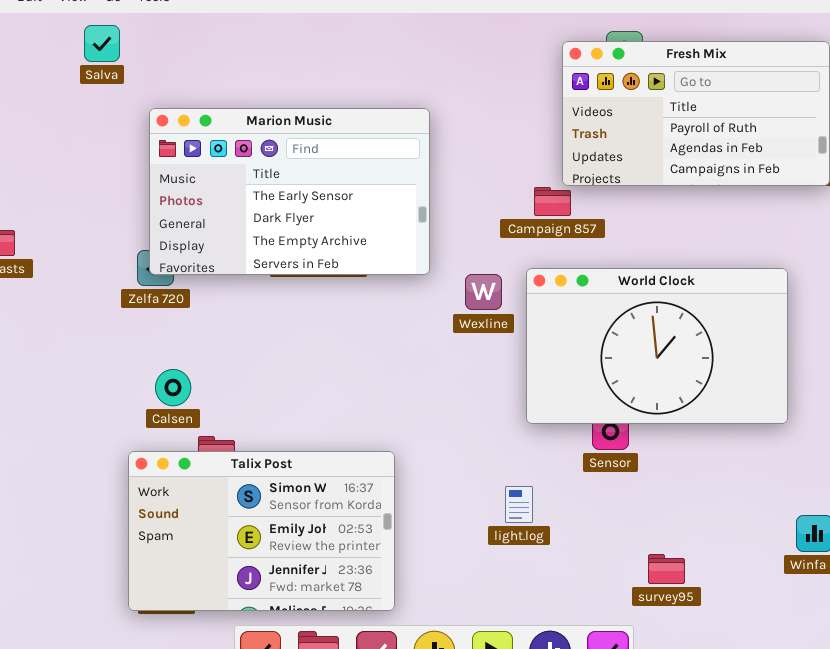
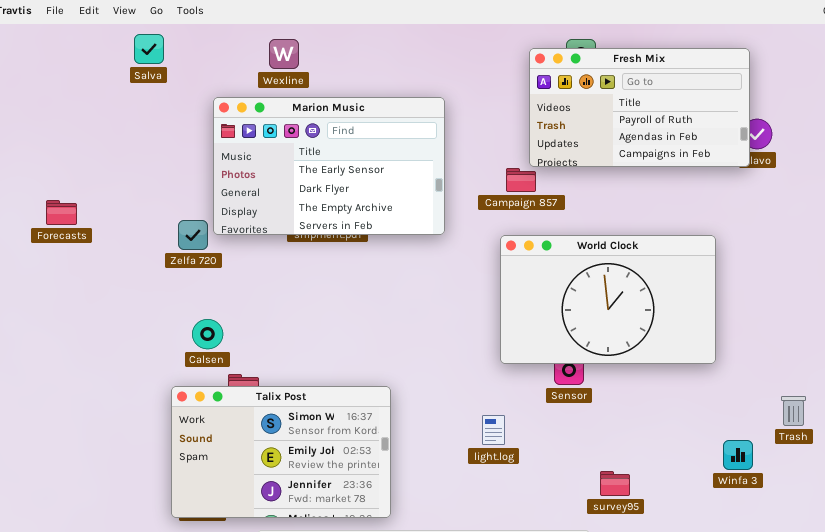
Marion Music: [149,108,430,275] -> [213,97,445,235], moved
Wexline: [465,274,502,310] -> [269,39,299,69], moved

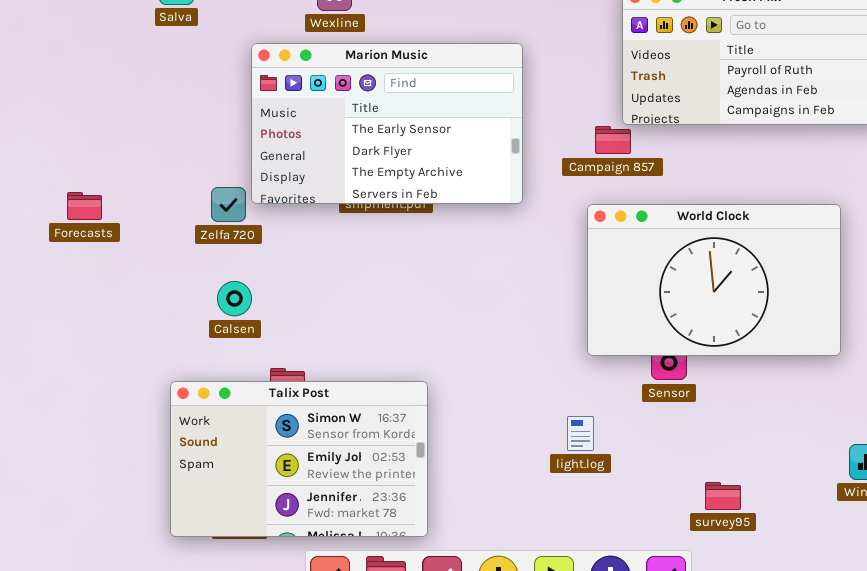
Forecasts: [46,200,77,225] -> [67,192,102,220], moved
Calsen: [192,319,223,349] -> [217,281,252,316], moved
Talix Post: [171,386,391,518] -> [170,381,428,537], moved

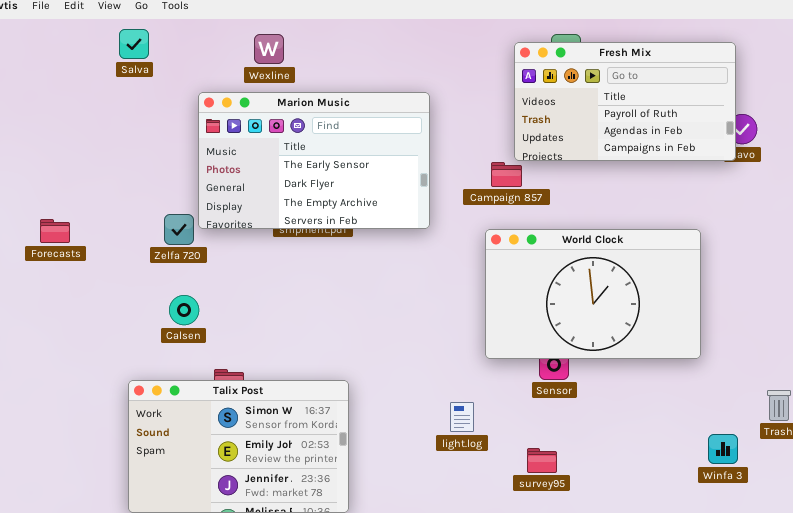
light.log: [567,416,594,451] -> [450,402,474,432], moved
survey95: [705,482,741,510] -> [527,448,557,473], moved

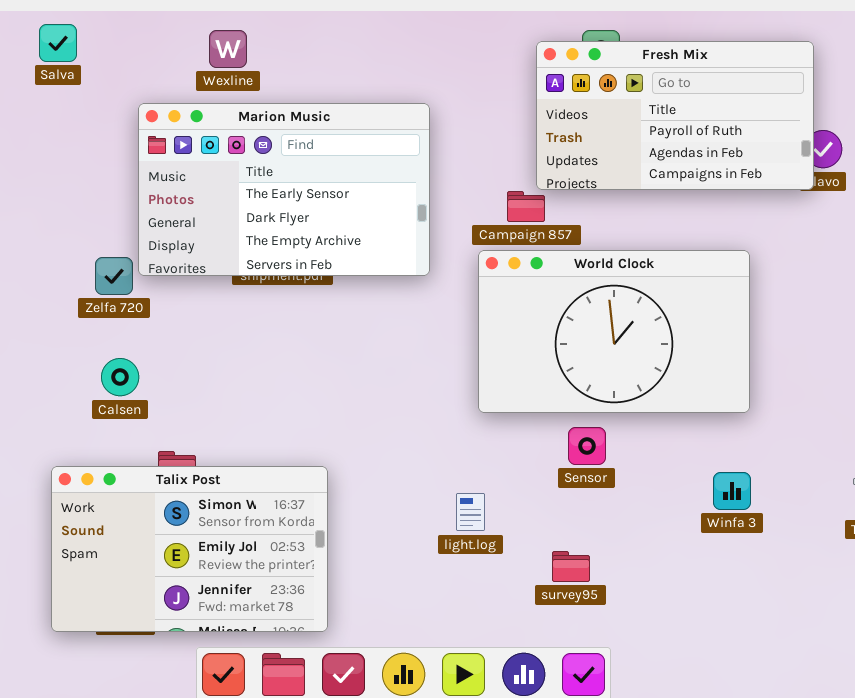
World Clock: [485,229,701,359] -> [478,250,750,413], moved
Winfa 3: [708,434,738,464] -> [713,472,751,510], moved

